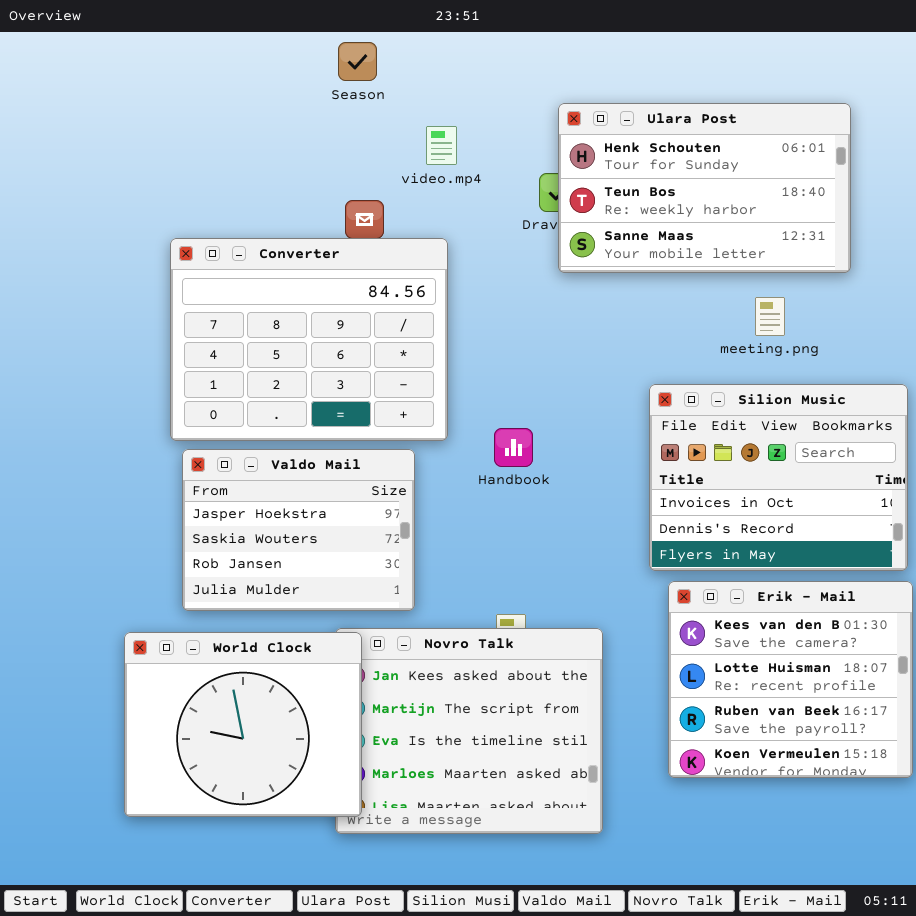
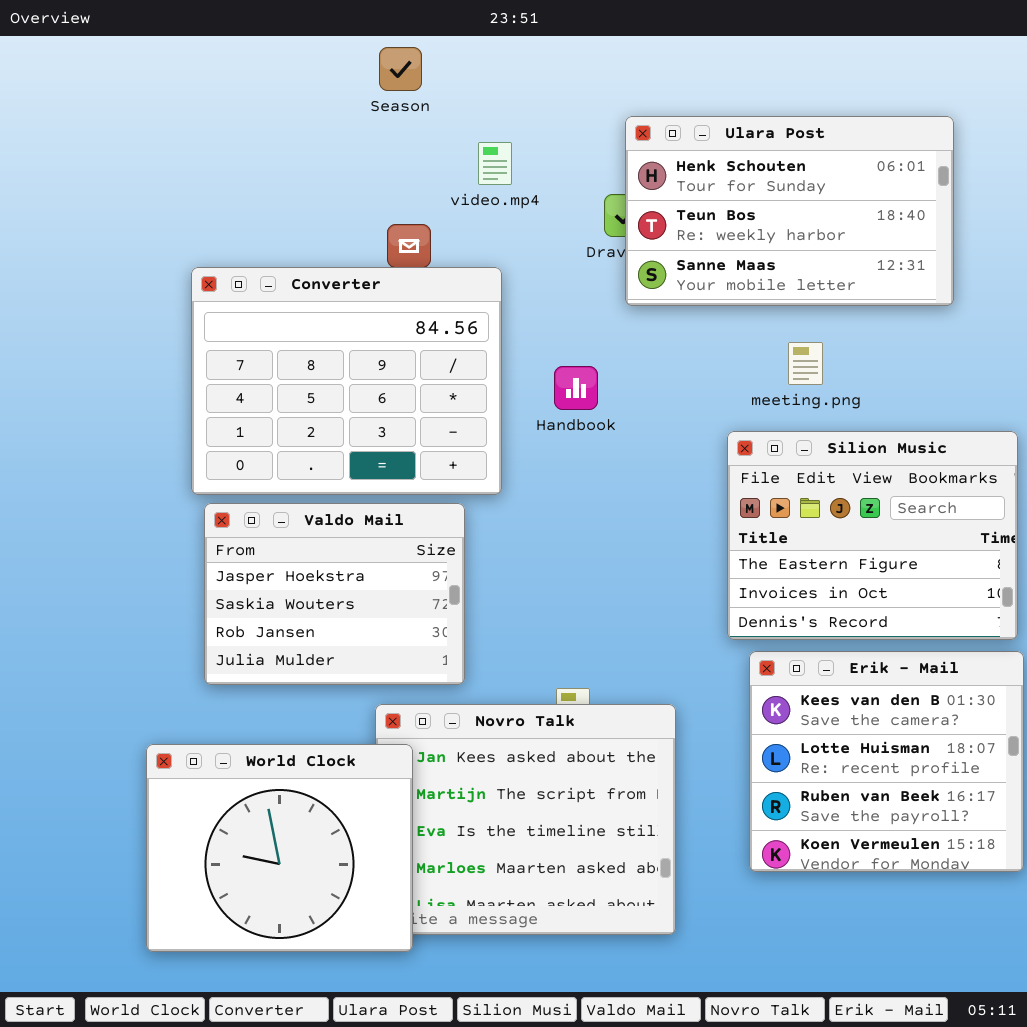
meeting.png: [755,297,785,336] -> [788,342,823,385], moved
Silion Music: [649,384,908,571] -> [727,431,1018,640], scrolled up 1 row
Handbook: [494,428,533,467] -> [554,366,598,410], moved
World Clock: [124,632,362,817] -> [146,744,413,952], moved

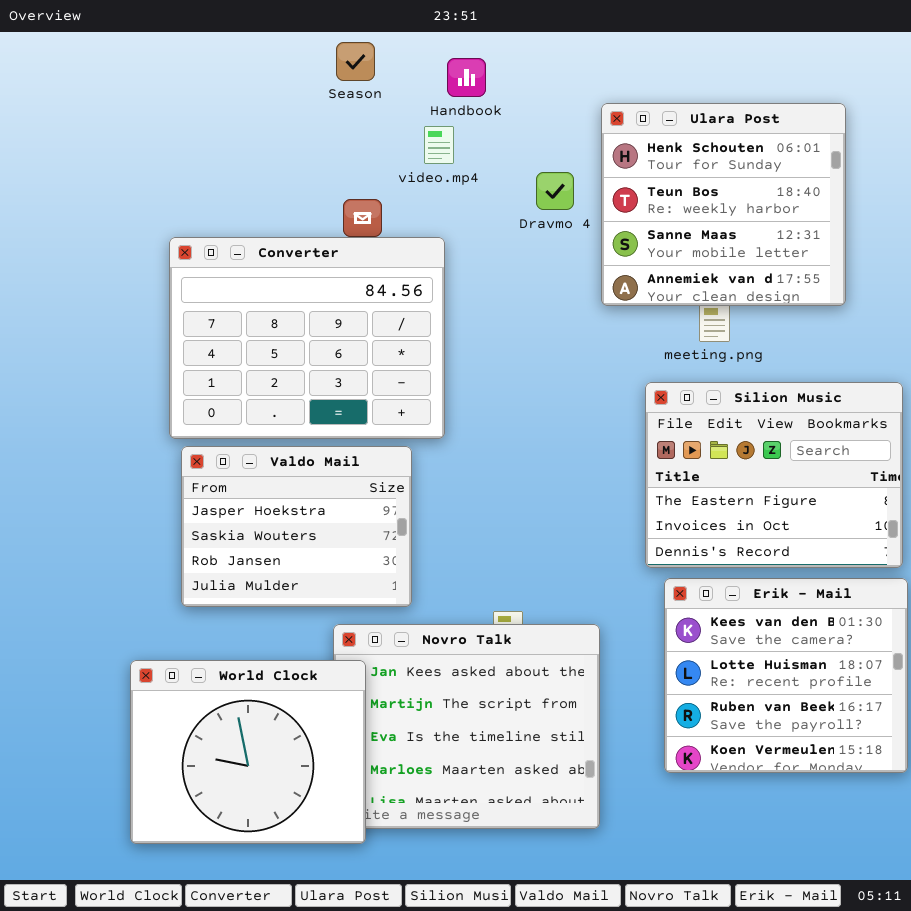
Ulara Post: [625,116,954,306] -> [601,103,846,306], resized
Handbook: [554,366,598,410] -> [447,58,486,97], moved

